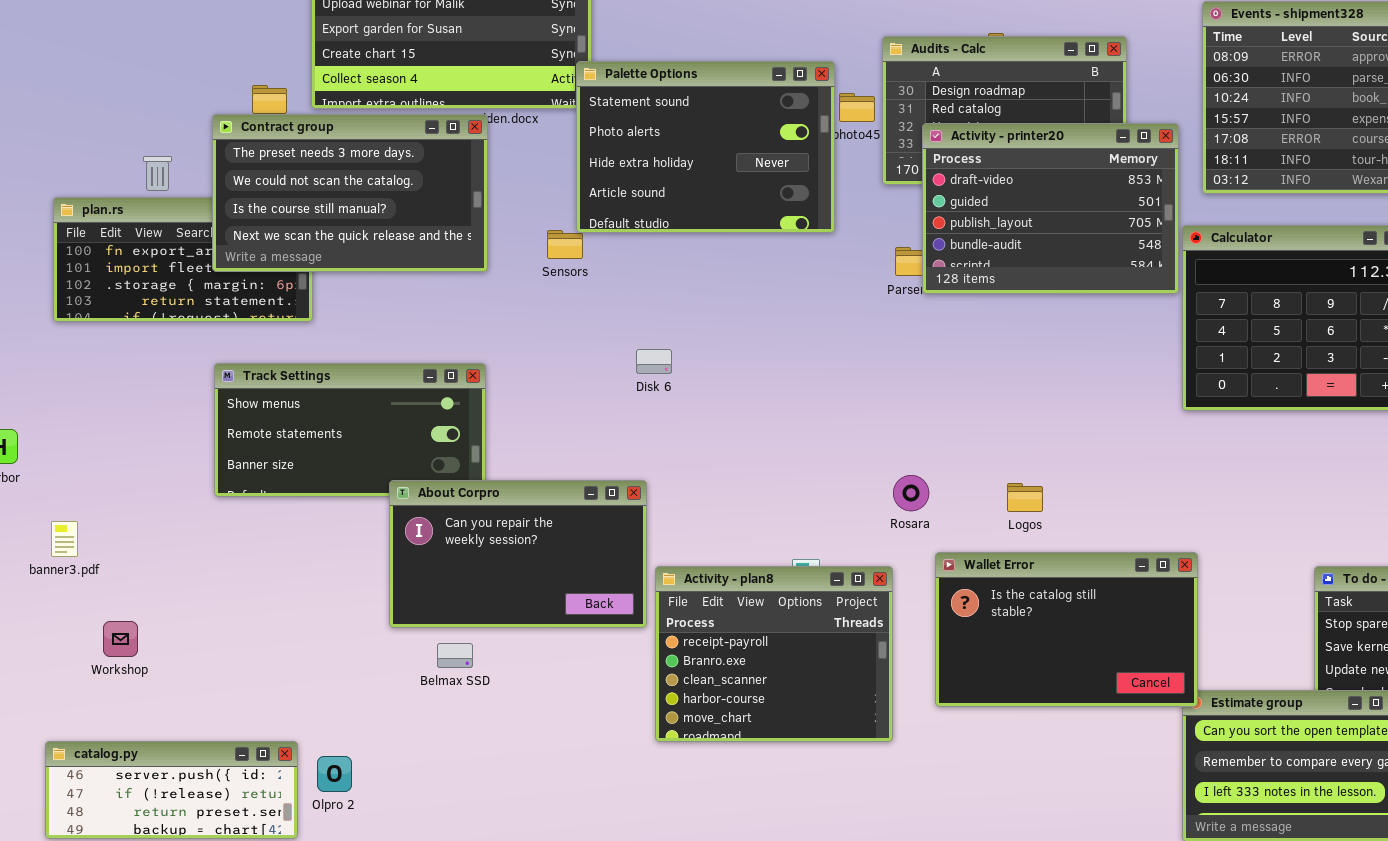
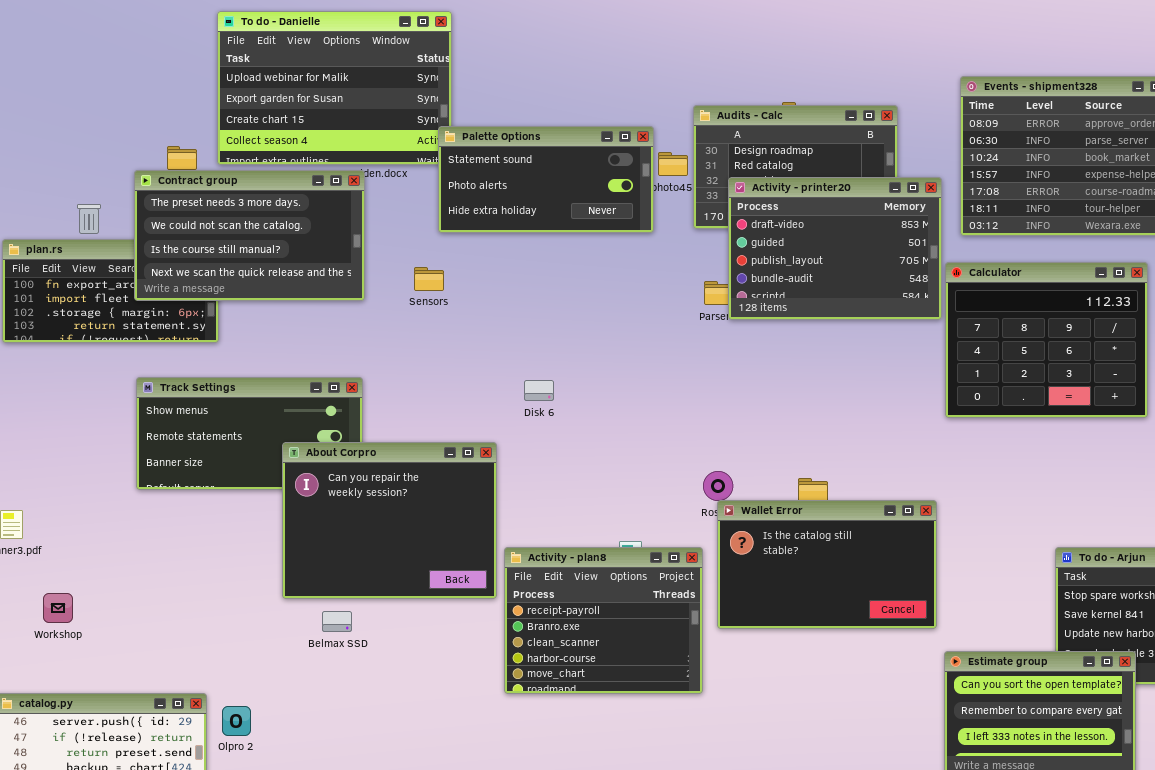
Palette Options: [576,61,835,233] -> [438,126,654,233], resized
Disk 6: [636,349,672,374] -> [524,380,554,401], moved
About Corpro: [389,480,647,628] -> [282,442,497,599], resized
Wallet Error: [935,552,1198,707] -> [717,500,937,629], moved

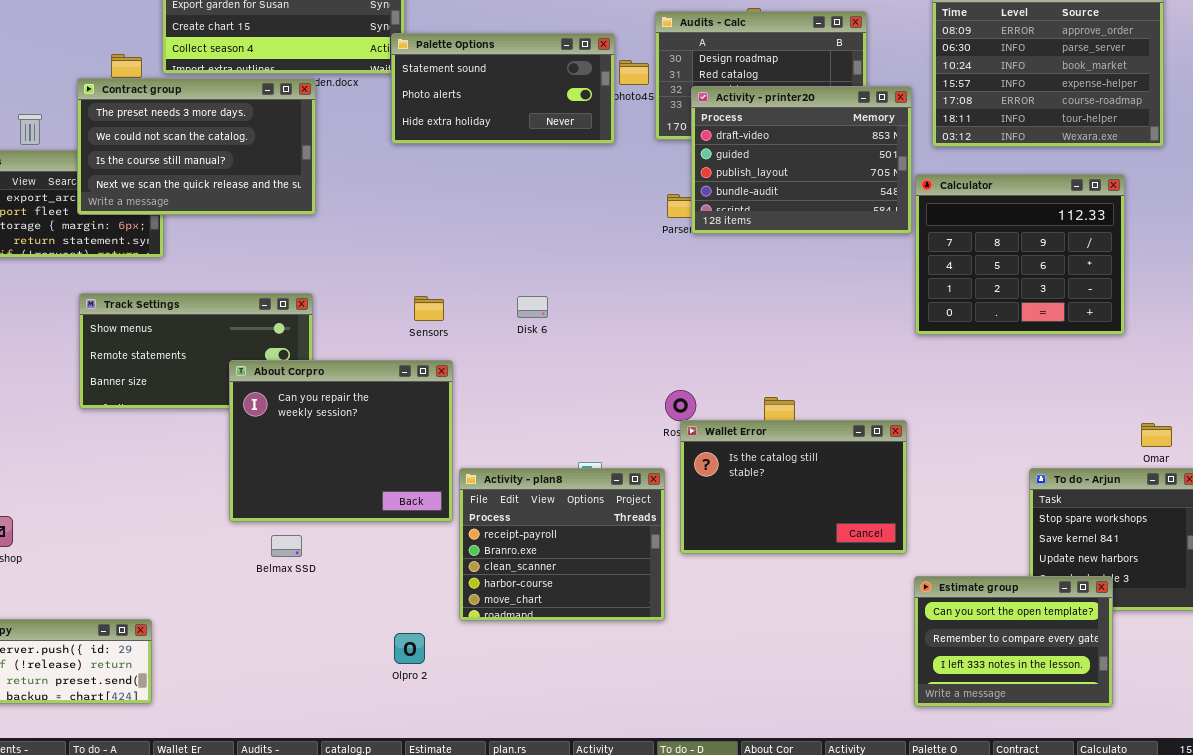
Sensors: [414,267,444,291] -> [414,296,444,321], moved
Disk 6: [524,380,554,401] -> [517,296,548,318], moved
Olpro 2: [222,706,251,736] -> [394,633,425,664], moved

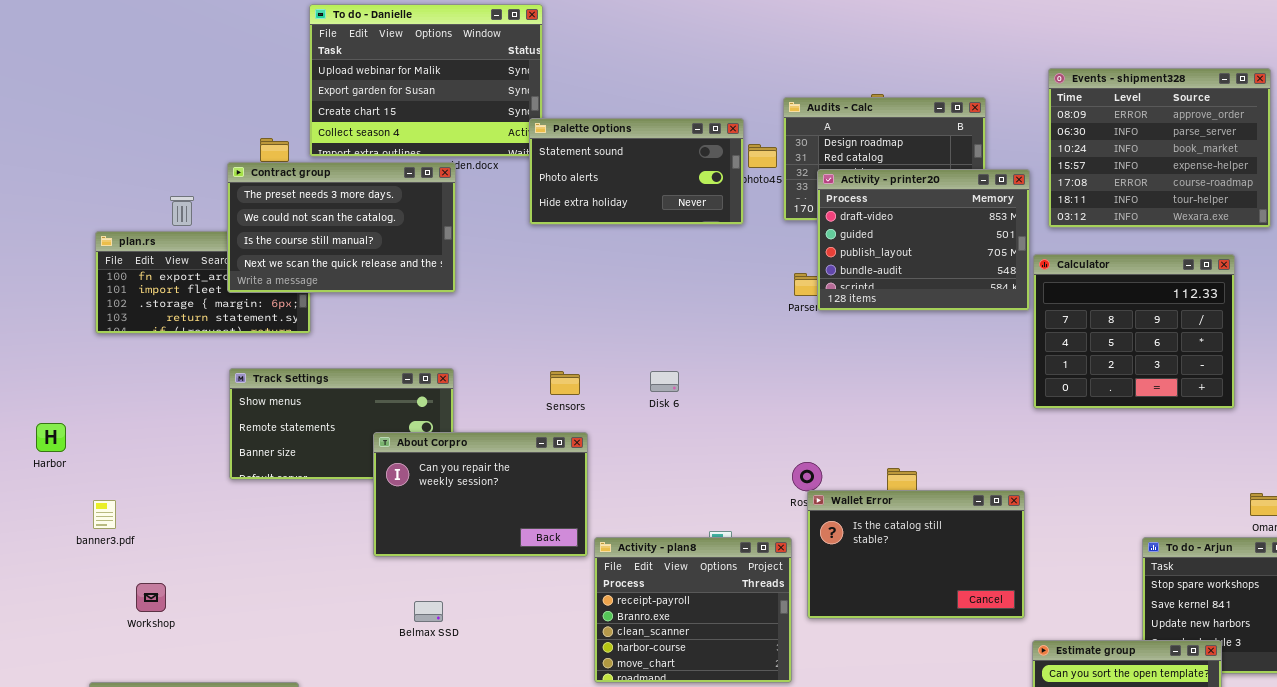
About Corpro: [229,360,453,522] -> [373,432,588,557], resized

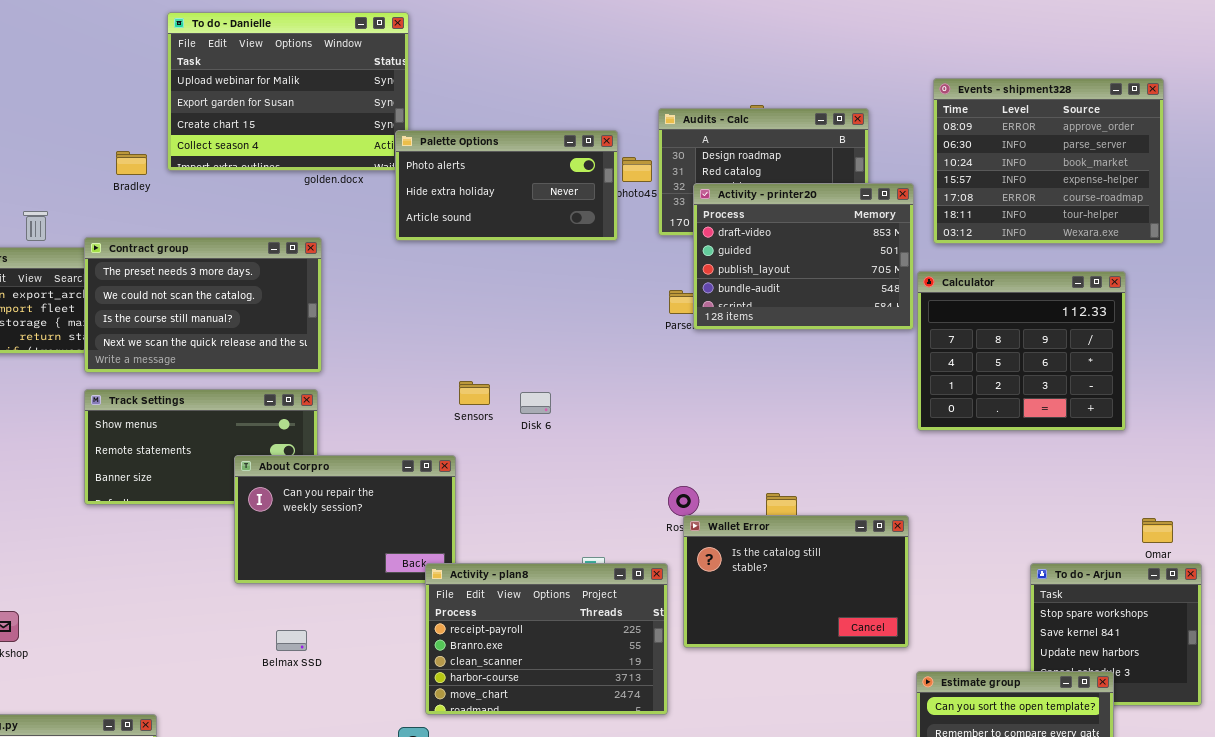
Palette Options: [529,118,744,225] -> [395,130,618,241], scrolled down 1 row
Contract group: [227,162,456,293] -> [84,237,322,373], moved
Sensors: [550,371,580,395] -> [459,381,490,405], moved
Activity - plan8: [594,537,792,683] -> [425,563,668,715], resized

